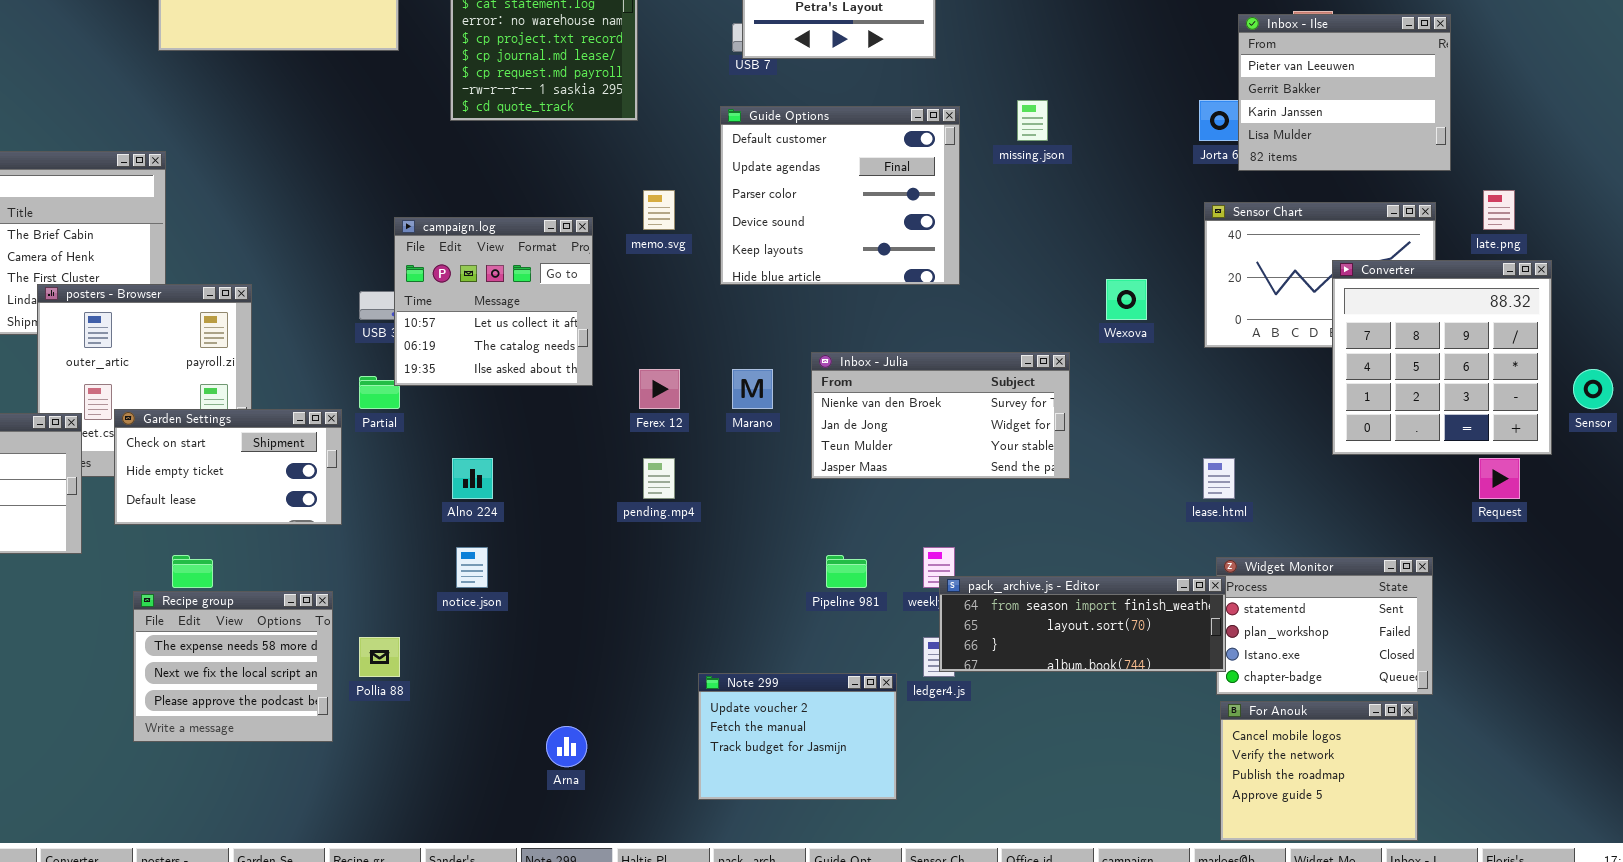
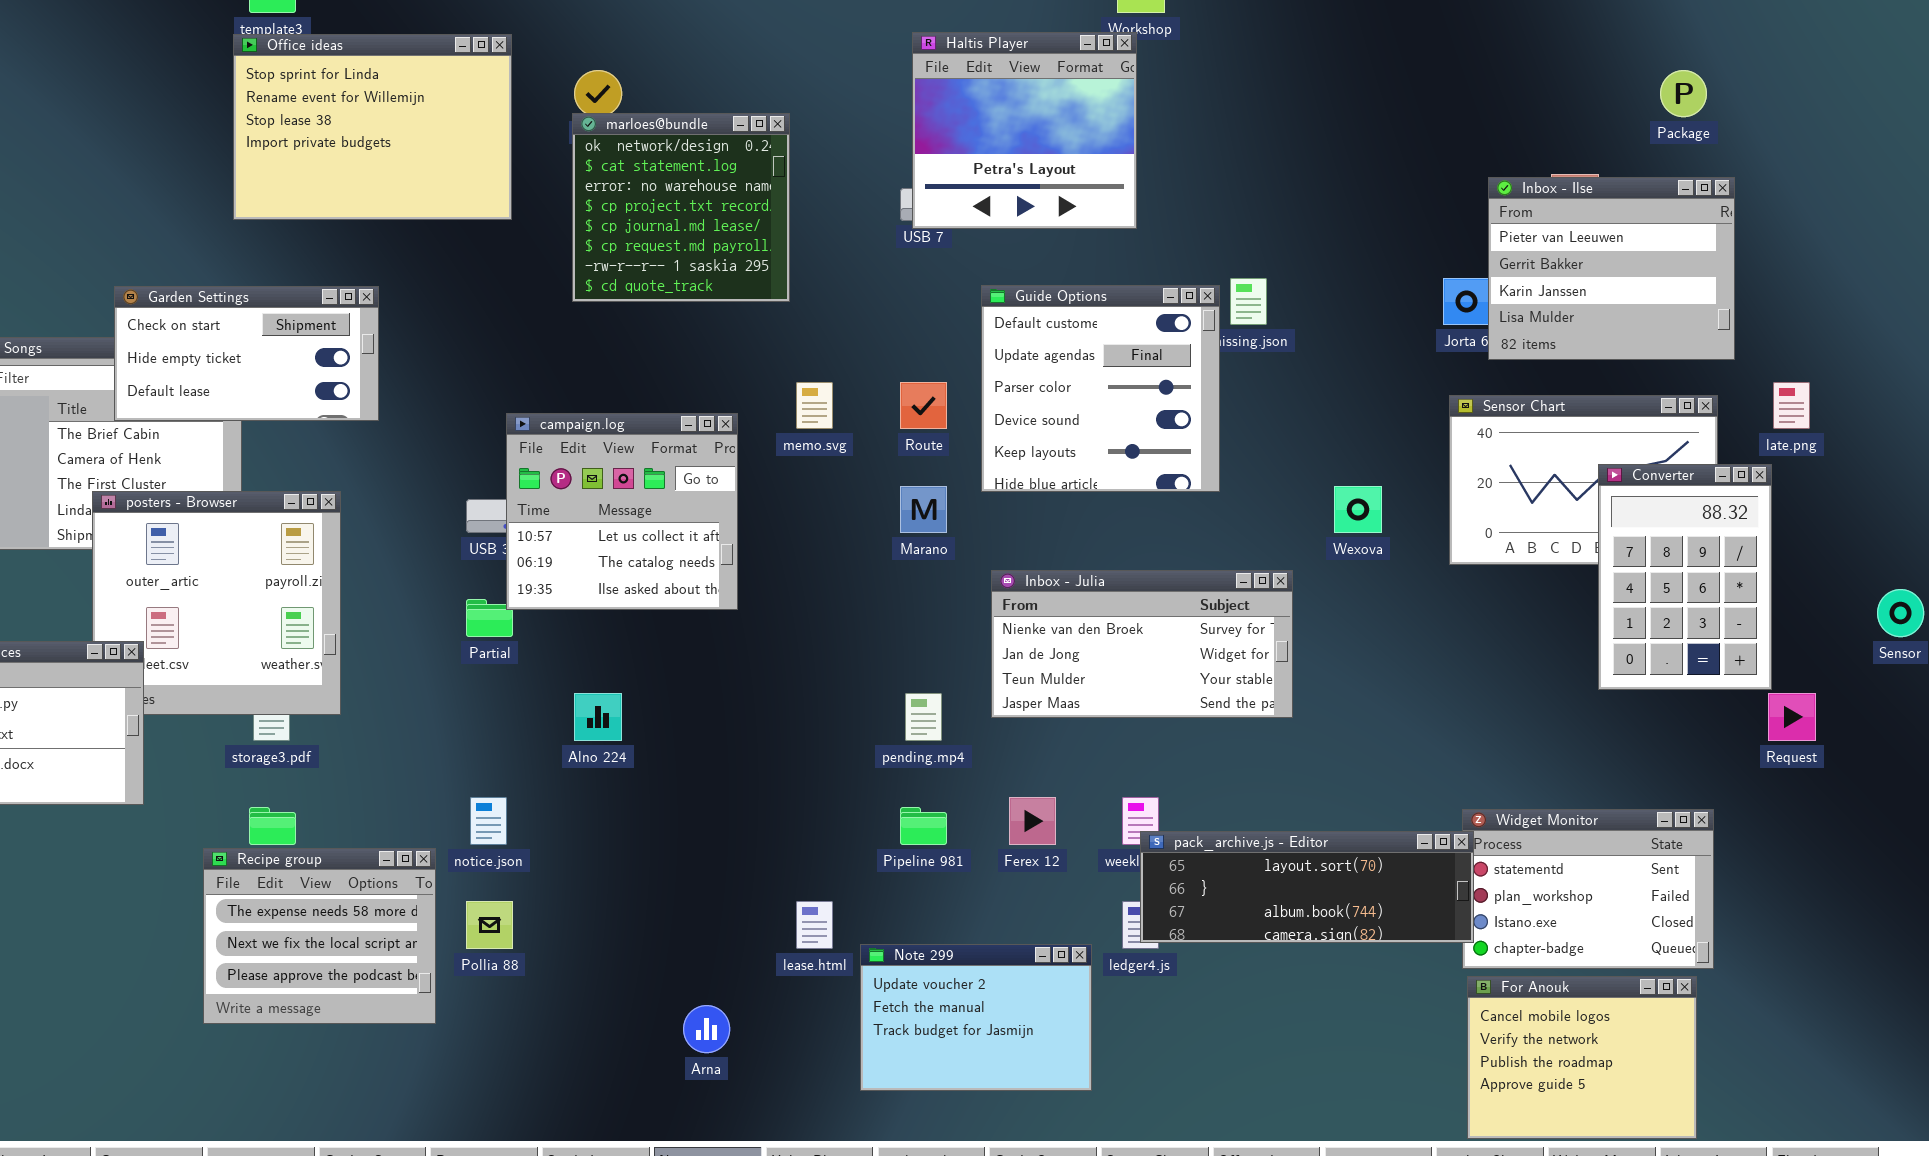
Guide Options: [720,106,960,285] -> [981,285,1220,492], moved, resized
Converter: [1332,260,1552,455] -> [1598,464,1772,690], resized
Ferex 12: [639,369,680,409] -> [1009,797,1056,845], moved
Marano: [732,369,773,409] -> [900,486,947,533], moved
Garden Settings: [114,409,342,525] -> [114,286,379,421], moved
pending.mp4: [643,458,675,499] -> [905,693,942,741], moved
lease.html: [1203,458,1235,499] -> [796,901,833,949], moved
notice.json: [456,547,488,588] -> [470,797,507,845], moved
Pipeline 981: [826,555,867,588] -> [900,807,947,845], moved
pack_archive.js - Editor: [939,576,1226,672] -> [1140,831,1474,943], scrolled down 1 row

